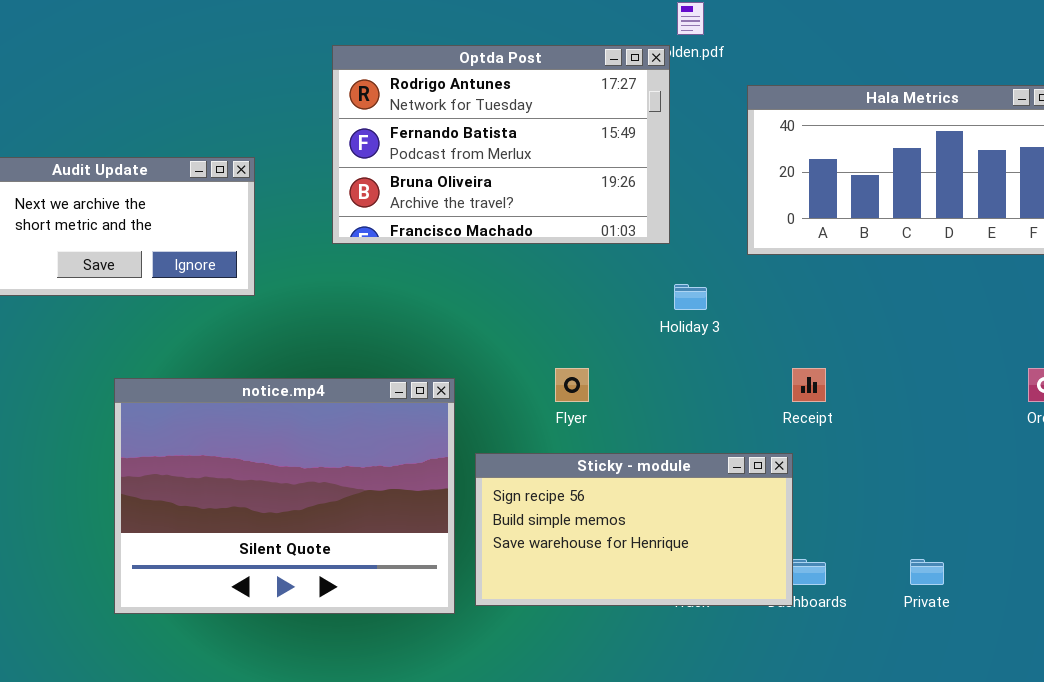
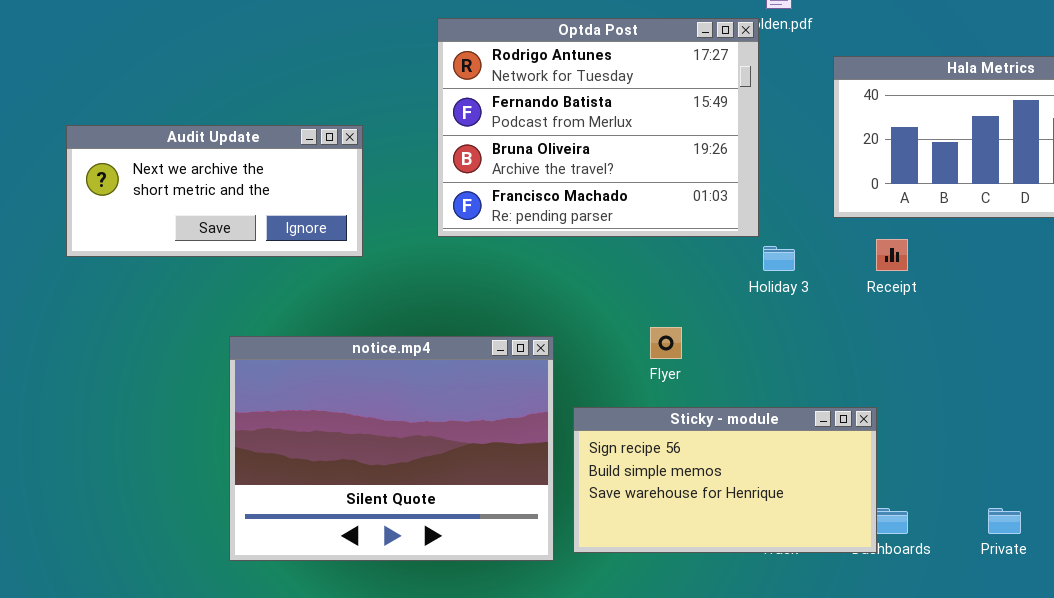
Optda Post: [332,45,670,244] -> [437,18,759,237], resized
Receipt: [792,368,826,402] -> [876,239,908,271], moved

